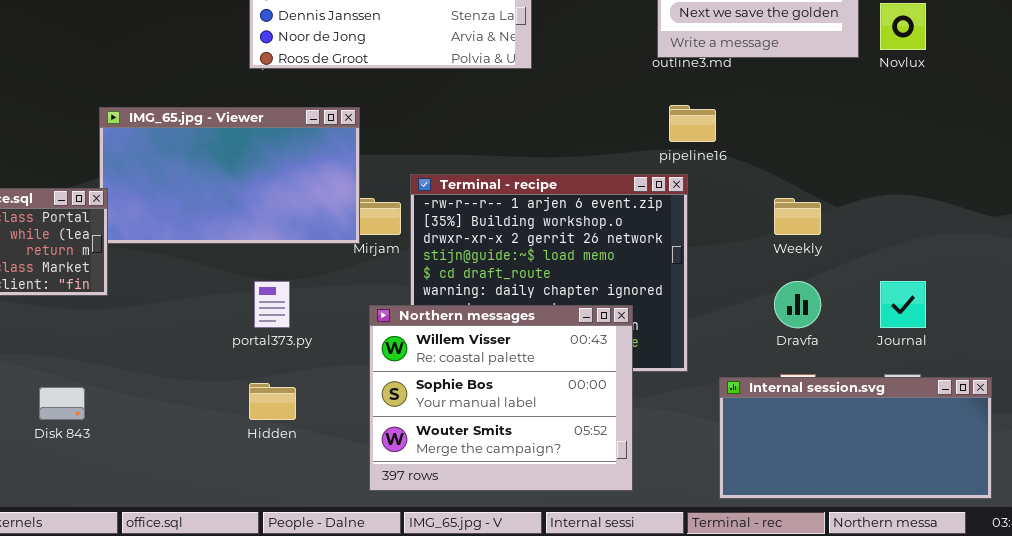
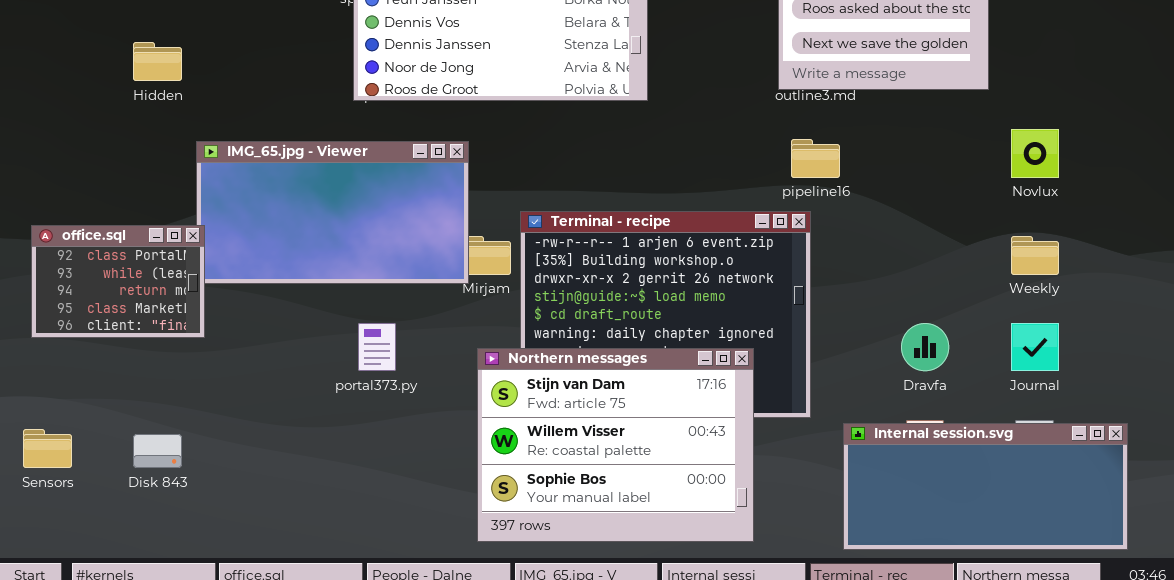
Novlux: [880,3,926,50] -> [1011,129,1059,178], moved
Weekly: [774,198,821,235] -> [1011,236,1059,275], moved
Northern messages: [369,305,633,491] -> [477,348,754,542], scrolled up 1 row
Hidden: [249,383,296,420] -> [133,42,182,81], moved

